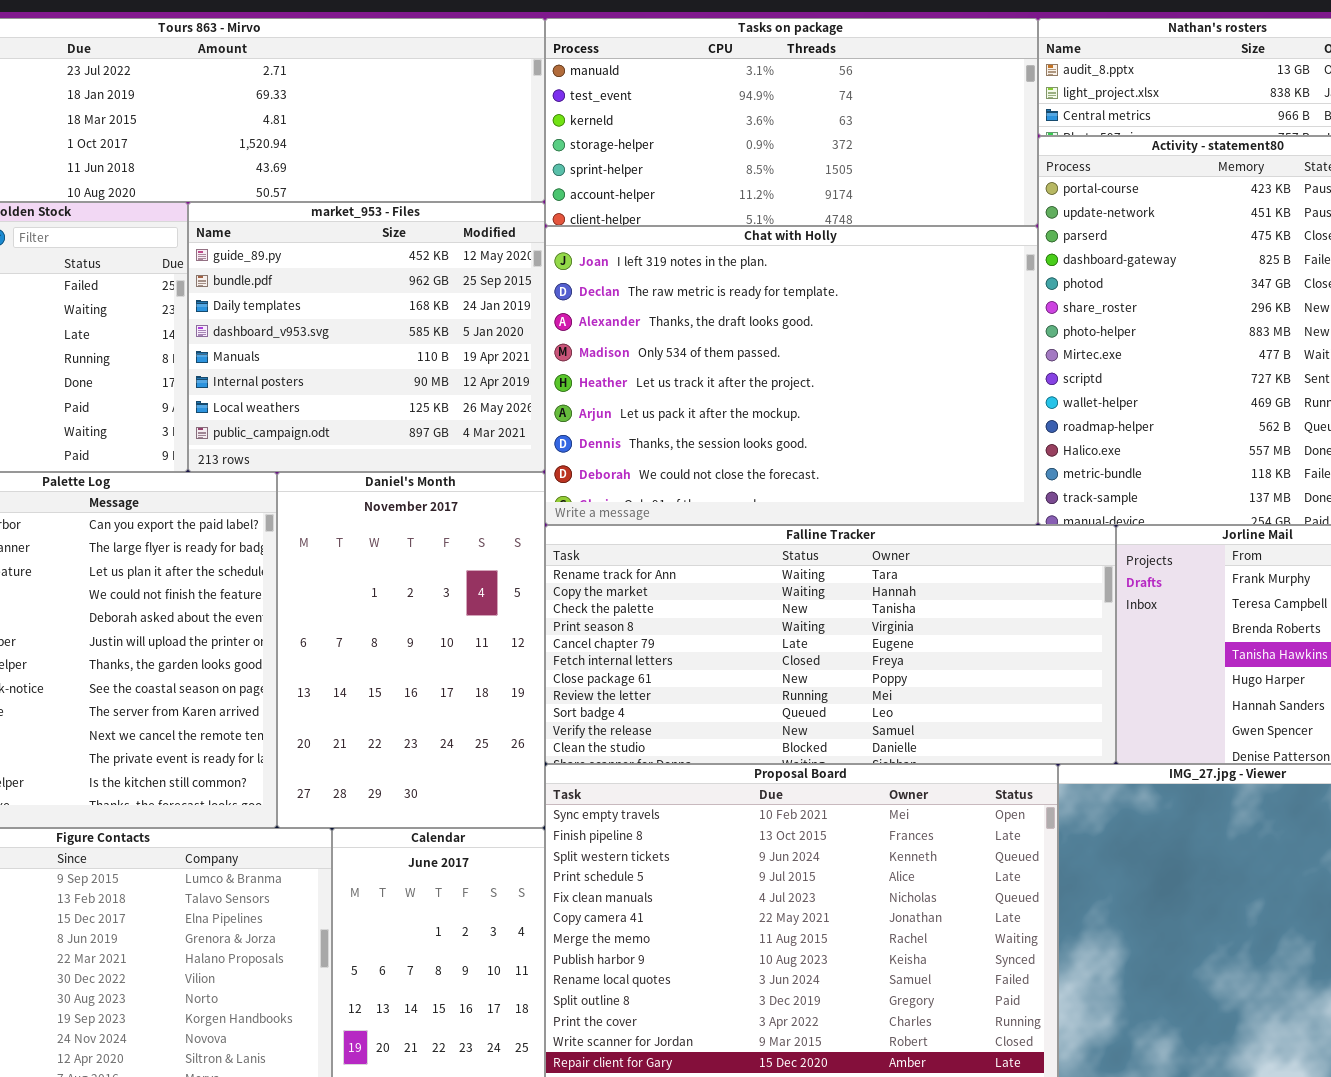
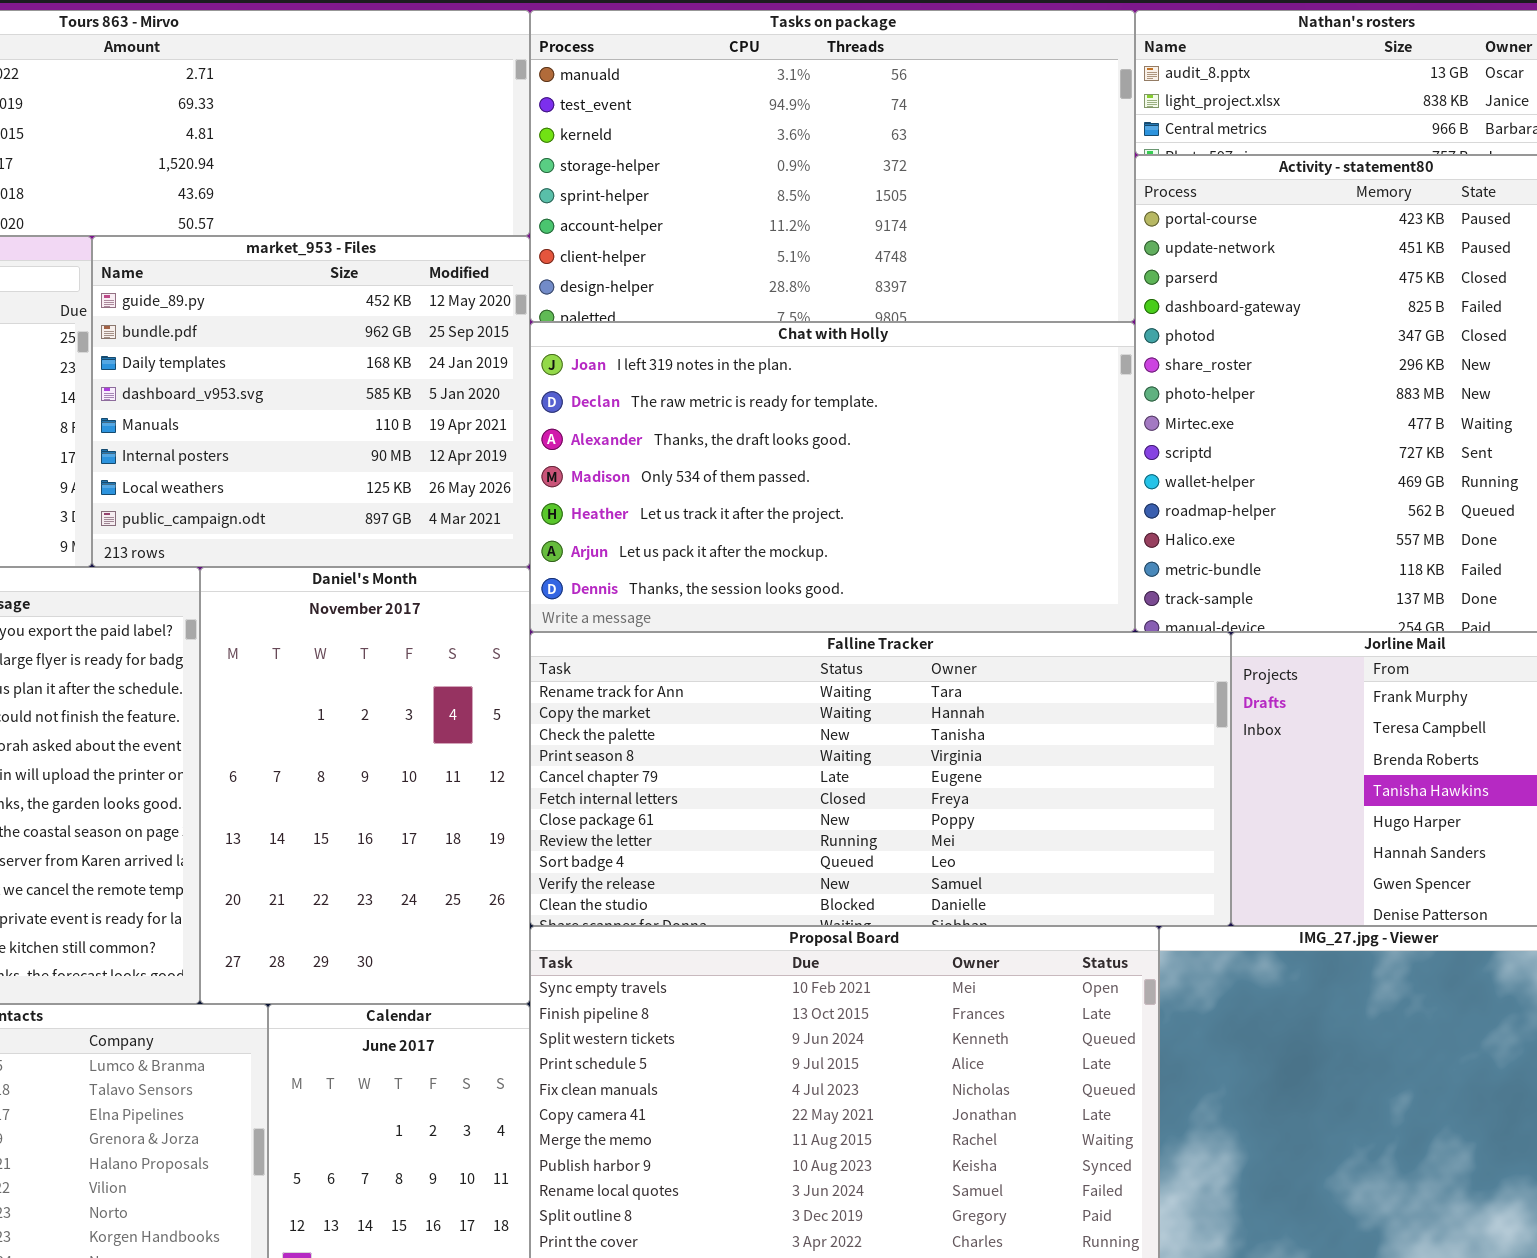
Tasks on package: [545,18,1038,226] -> [530,10,1135,322], resized
Chat with Holly: [545,226,1038,525] -> [530,322,1135,632], resized

